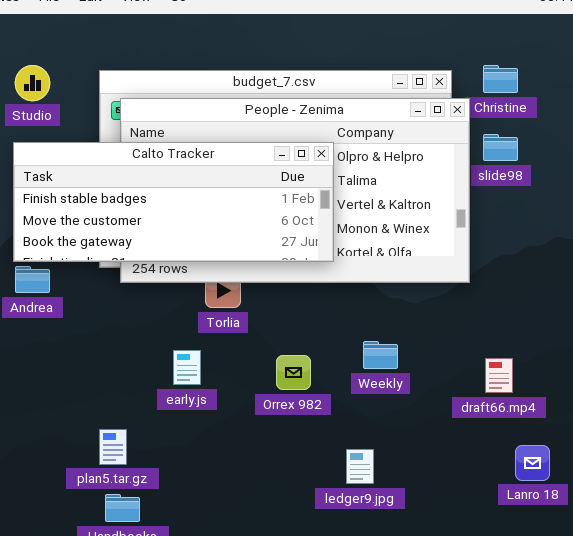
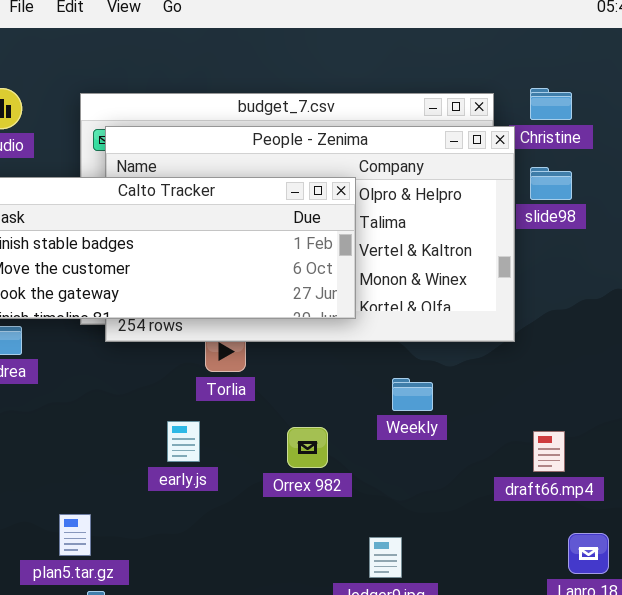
Weekly: [363,341,398,369] -> [392,378,433,411], moved
plan5.tar.gz: [99,429,127,465] -> [59,514,91,556], moved

